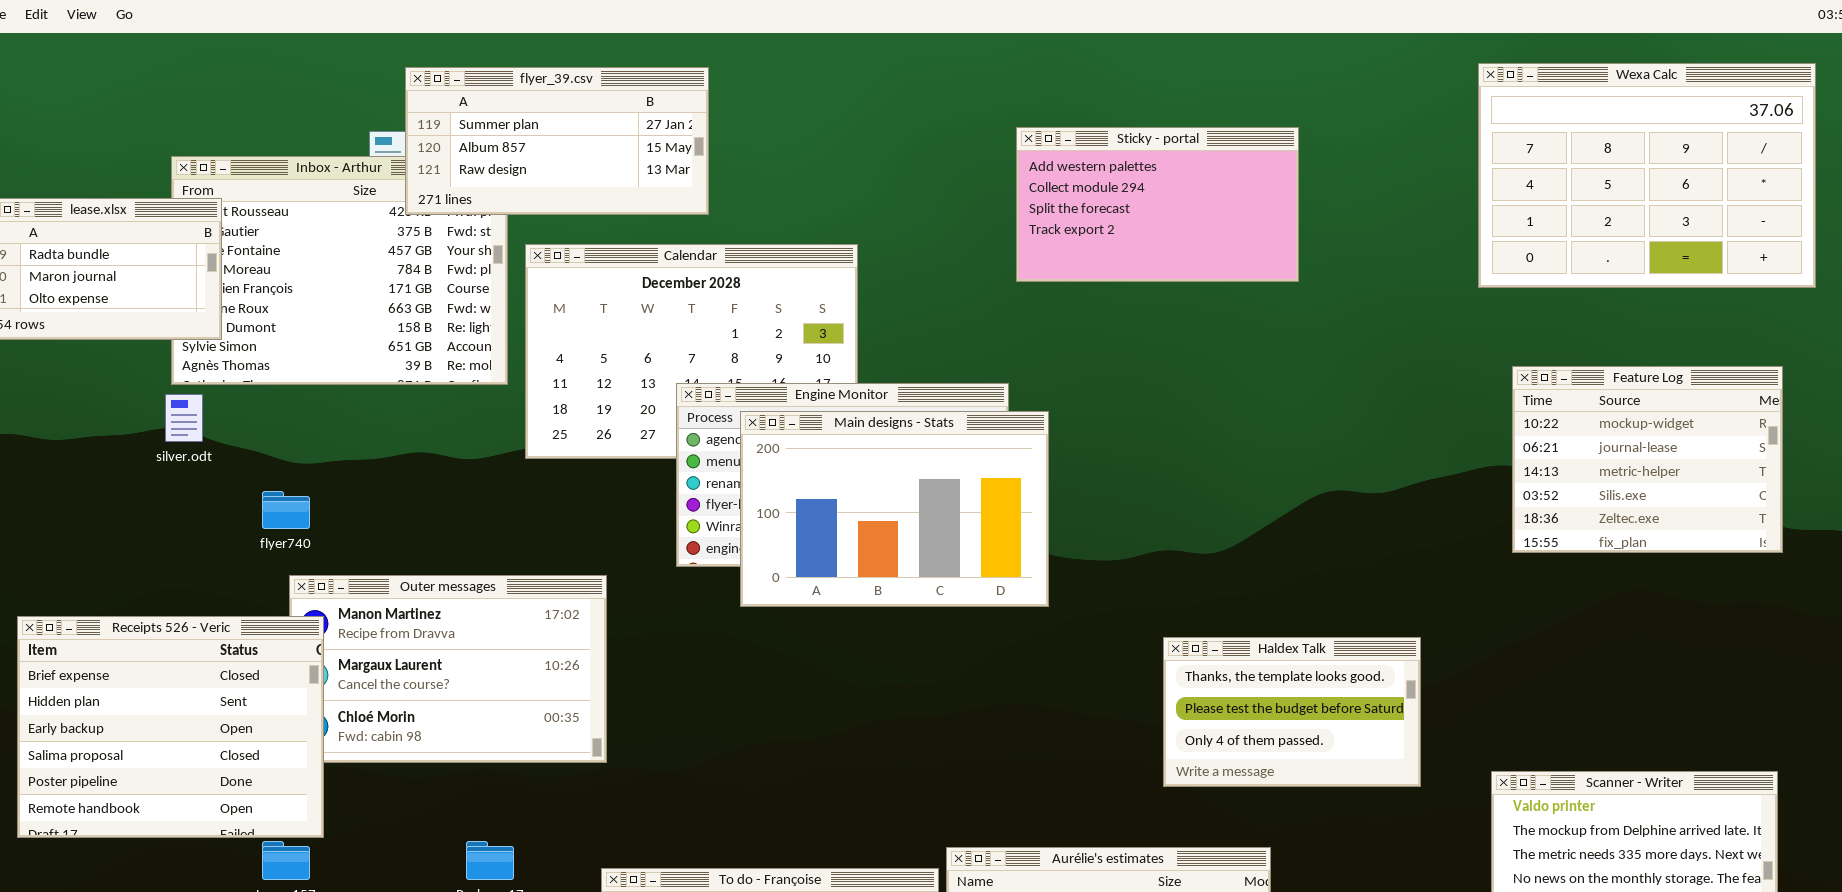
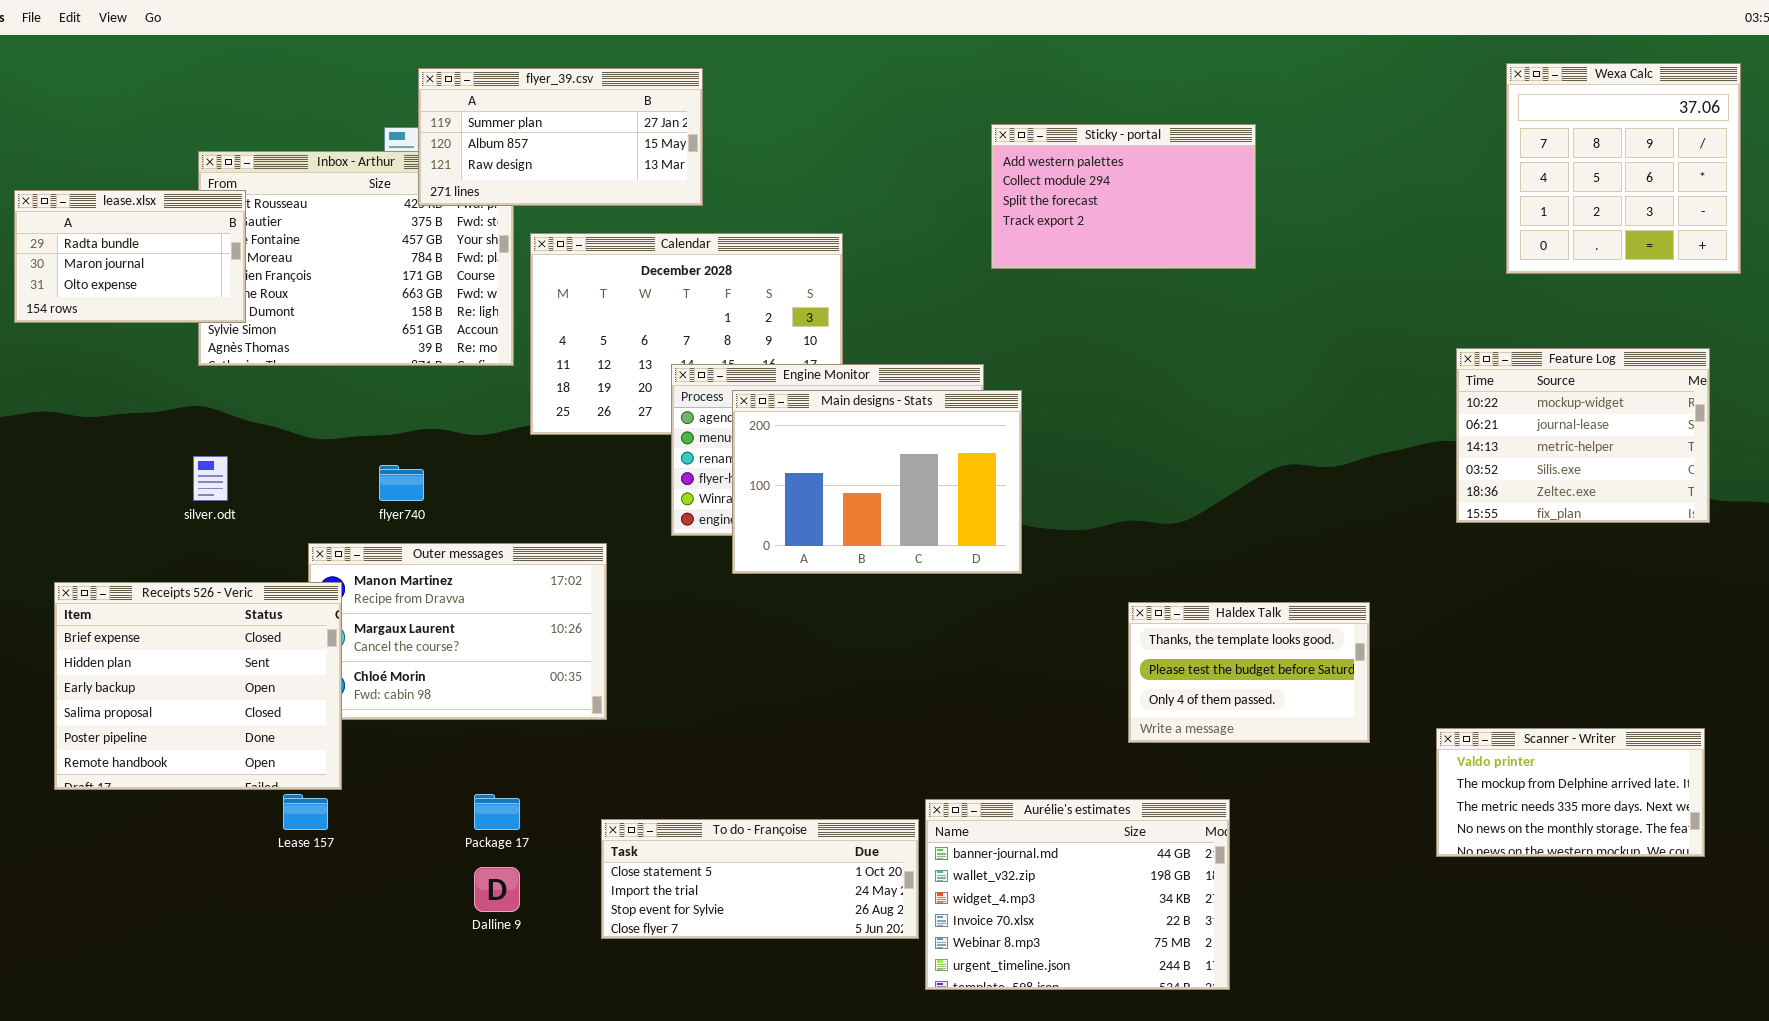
Wexa Calc: [1478,63,1816,288] -> [1506,63,1741,274], resized
silver.odt: [165,394,203,442] -> [193,456,228,501], moved
flyer740: [262,491,310,529] -> [379,465,424,501], moved

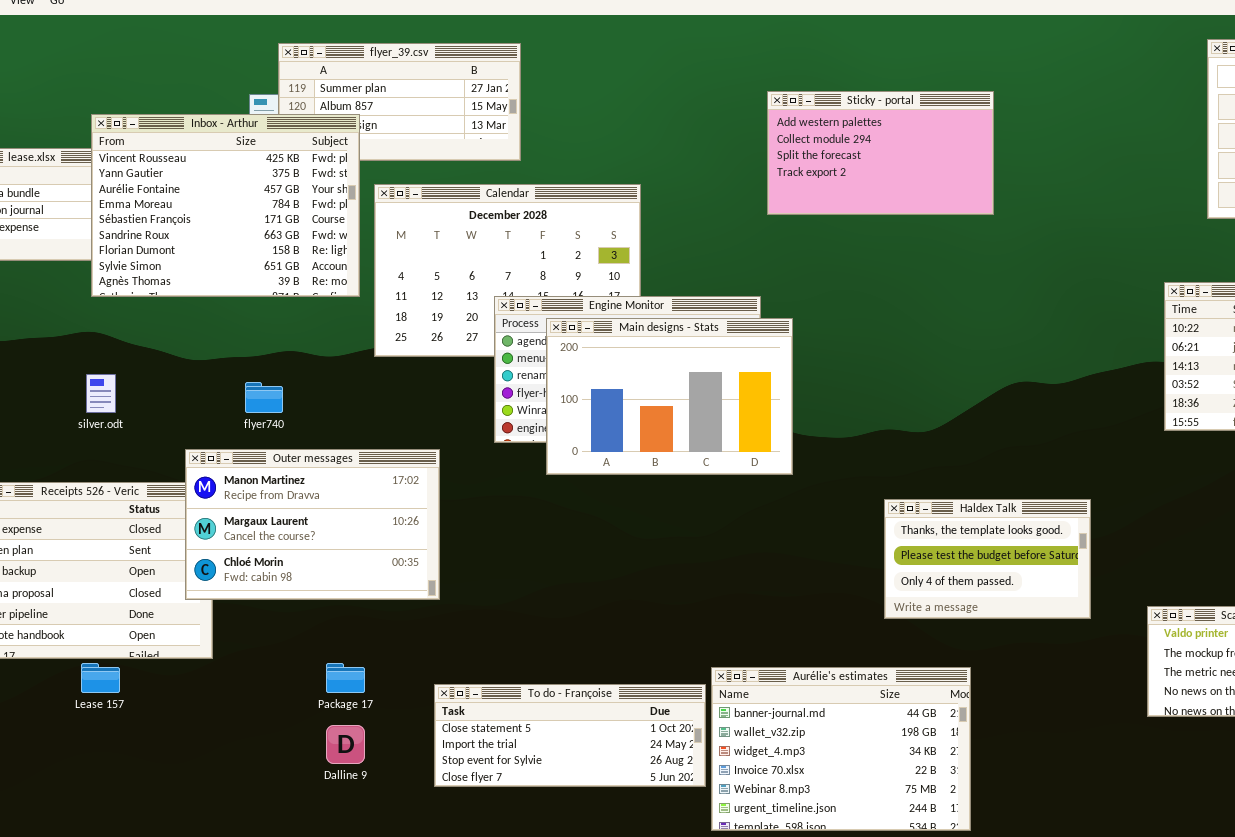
Inbox - Arthur: [198,151,514,366] -> [91,114,360,297], raised
Outer messages: [308,543,607,720] -> [185,449,440,600], raised
Lease 157: [283,794,328,830] -> [81,663,120,693], moved

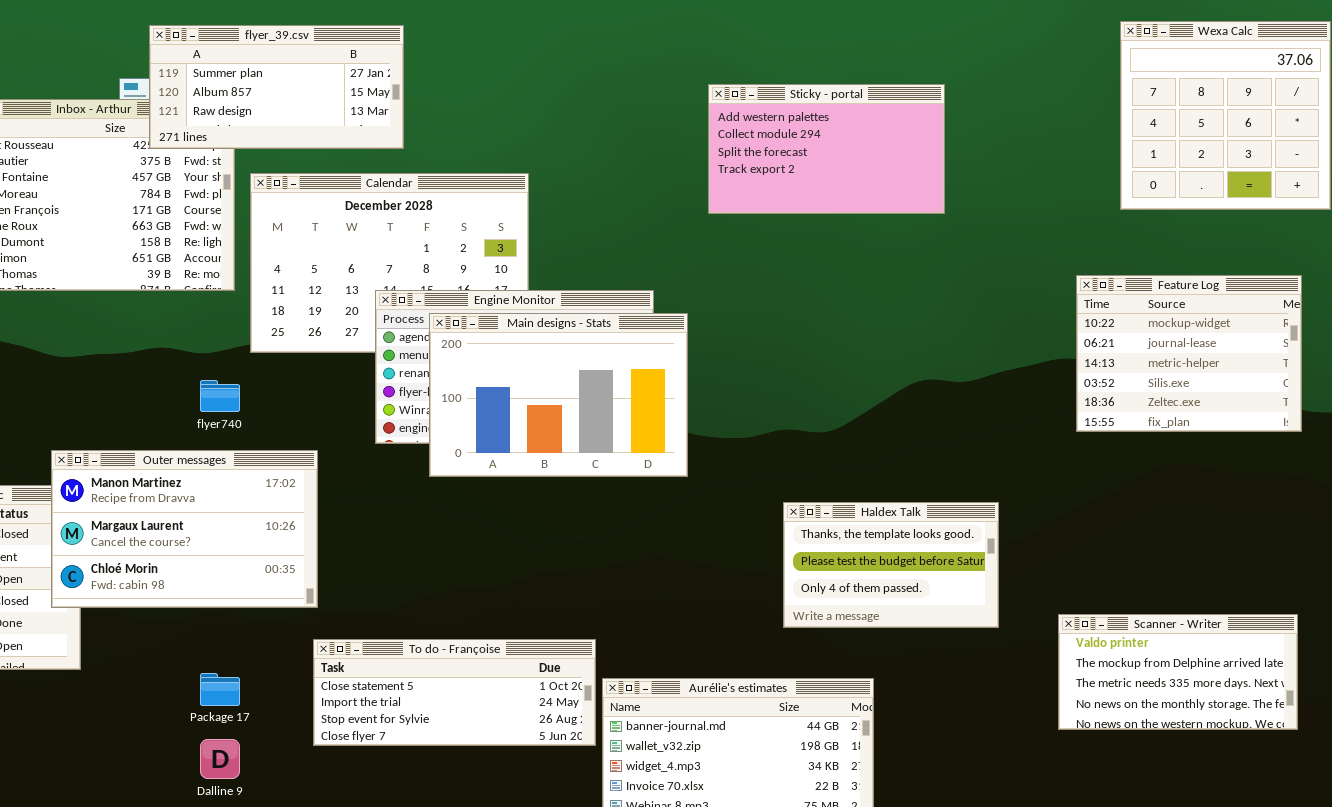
flyer_39.csv: [278,43,521,161] -> [149,25,404,149], raised
Sticky - portal: [767,91,994,215] -> [708,84,945,214], moved
flyer740: [245,382,283,413] -> [200,380,240,412], moved
To do - Françoise: [434,684,706,787] -> [313,639,596,746], moved

